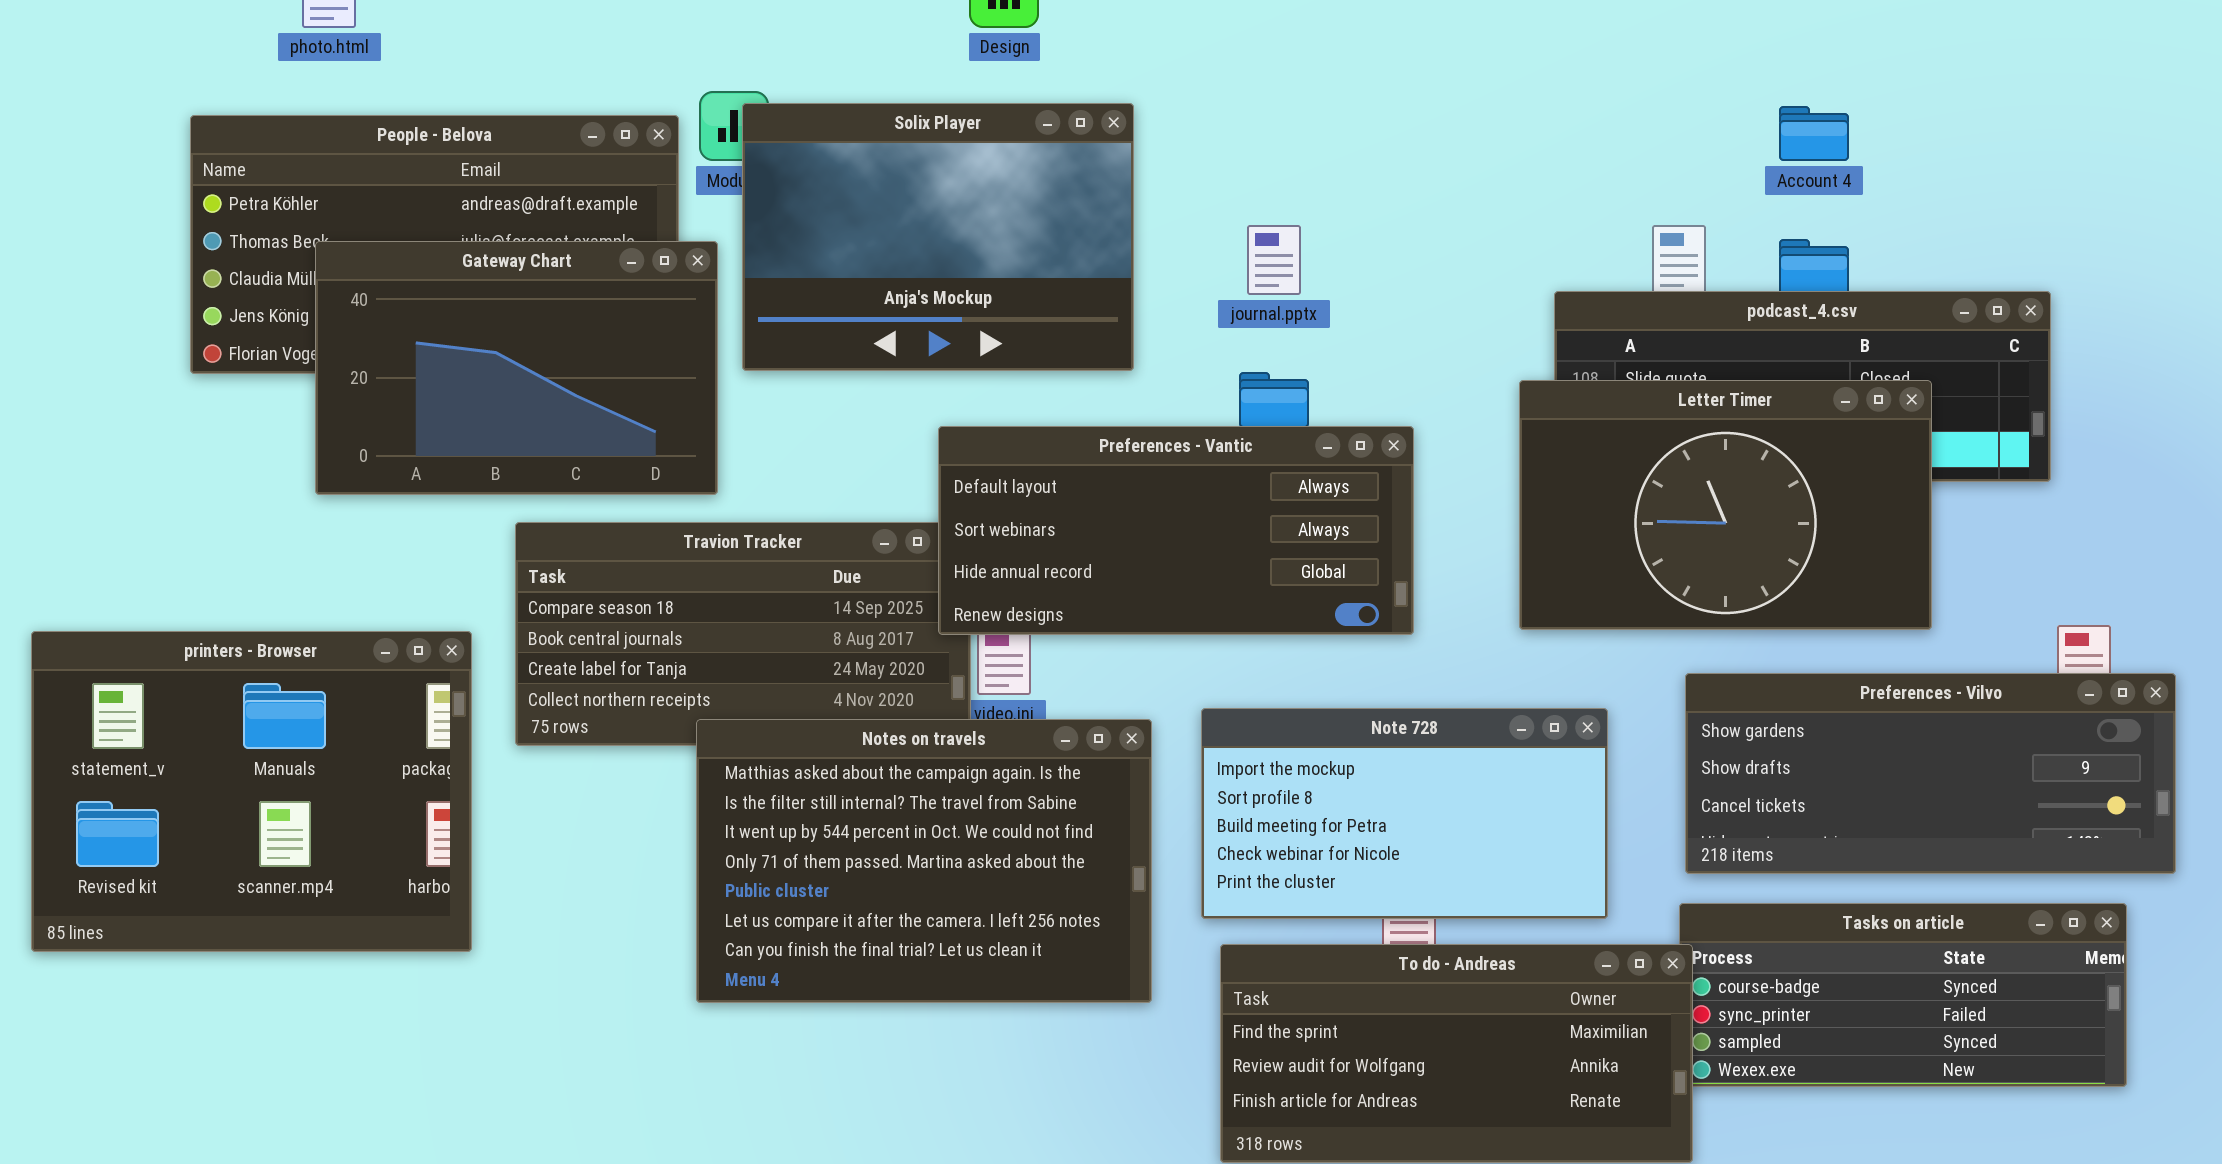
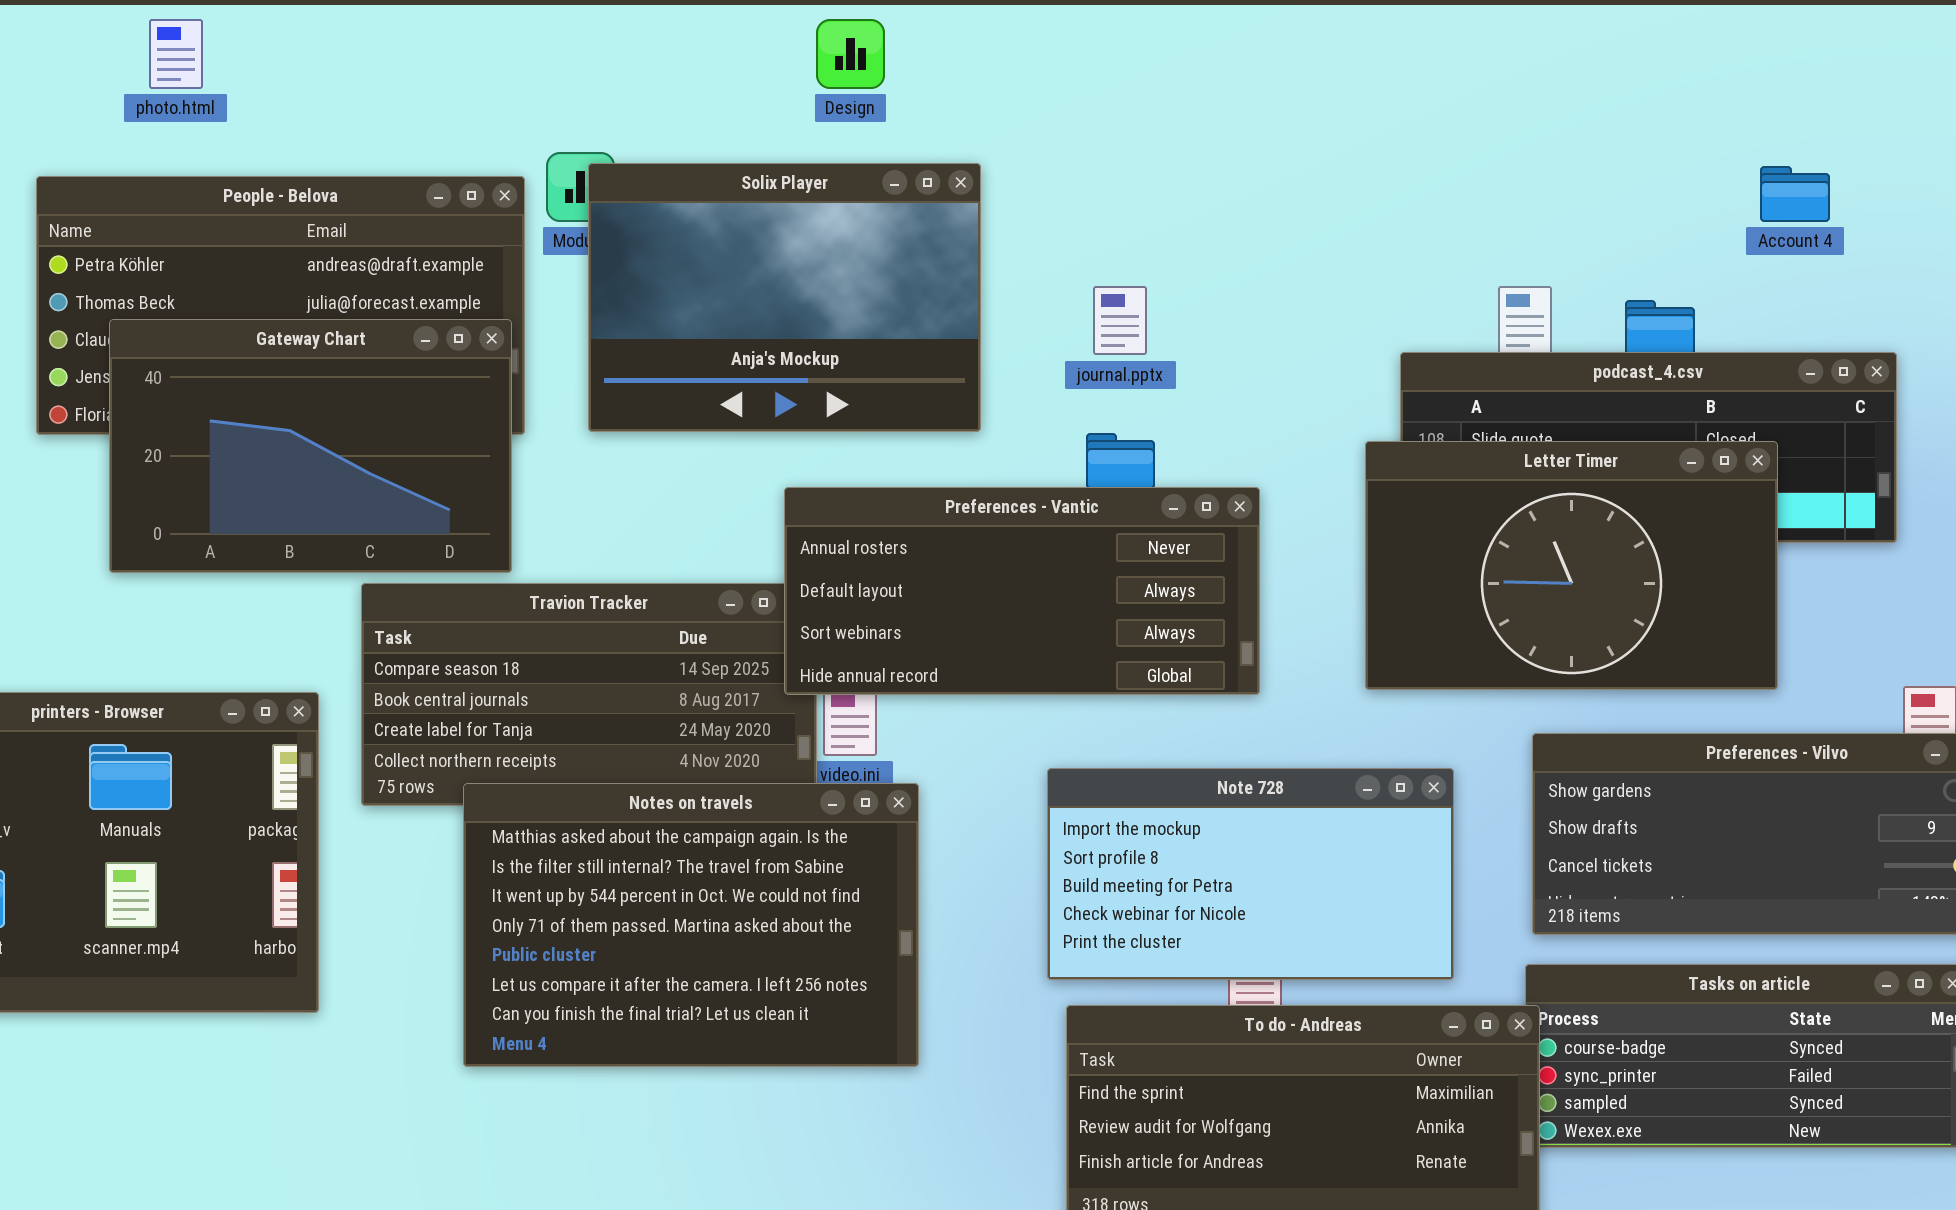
Account 4: [1779,106,1849,161] -> [1760,166,1830,222], moved
Gateway Chart: [315,241,718,495] -> [109,319,512,573], moved
Preferences - Vantic: [938,426,1414,635] -> [784,487,1260,695], scrolled up 1 row
Notes on travels: [696,719,1152,1003] -> [463,783,919,1067], moved

